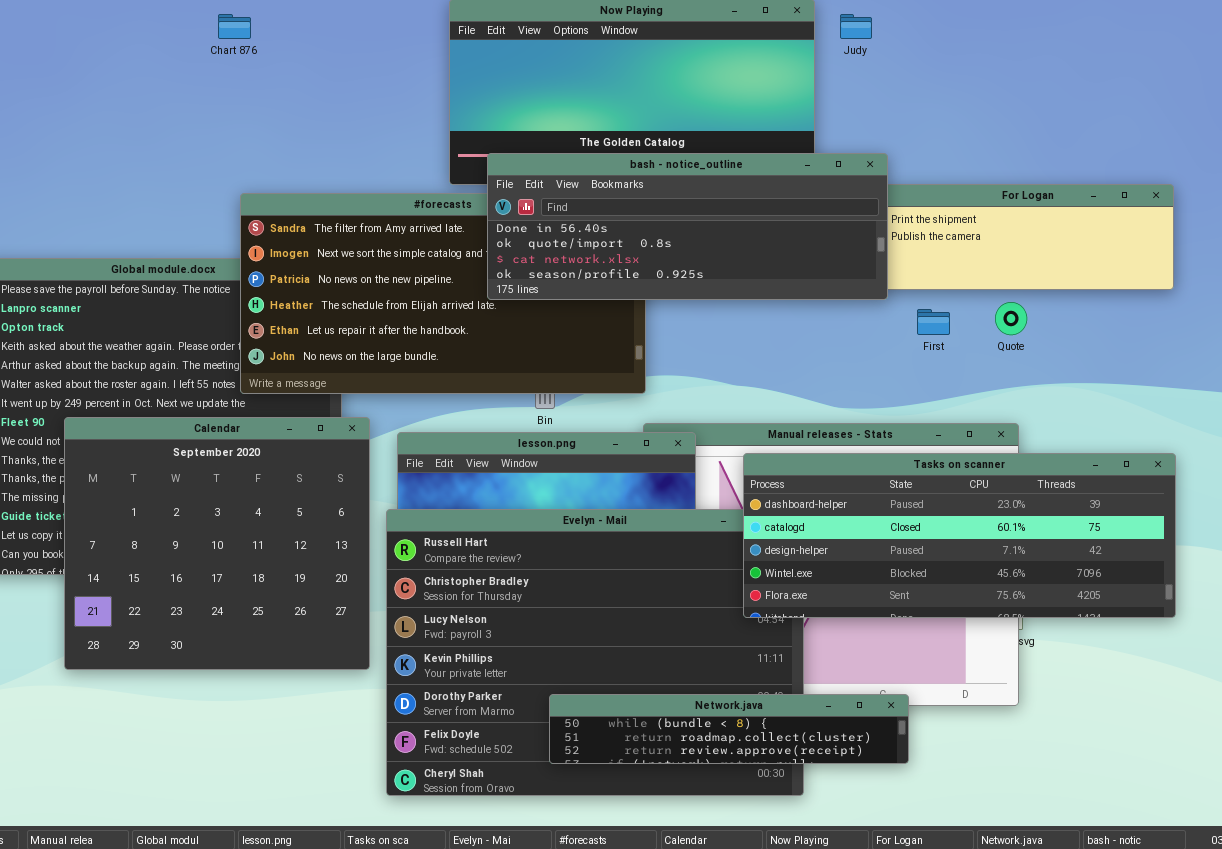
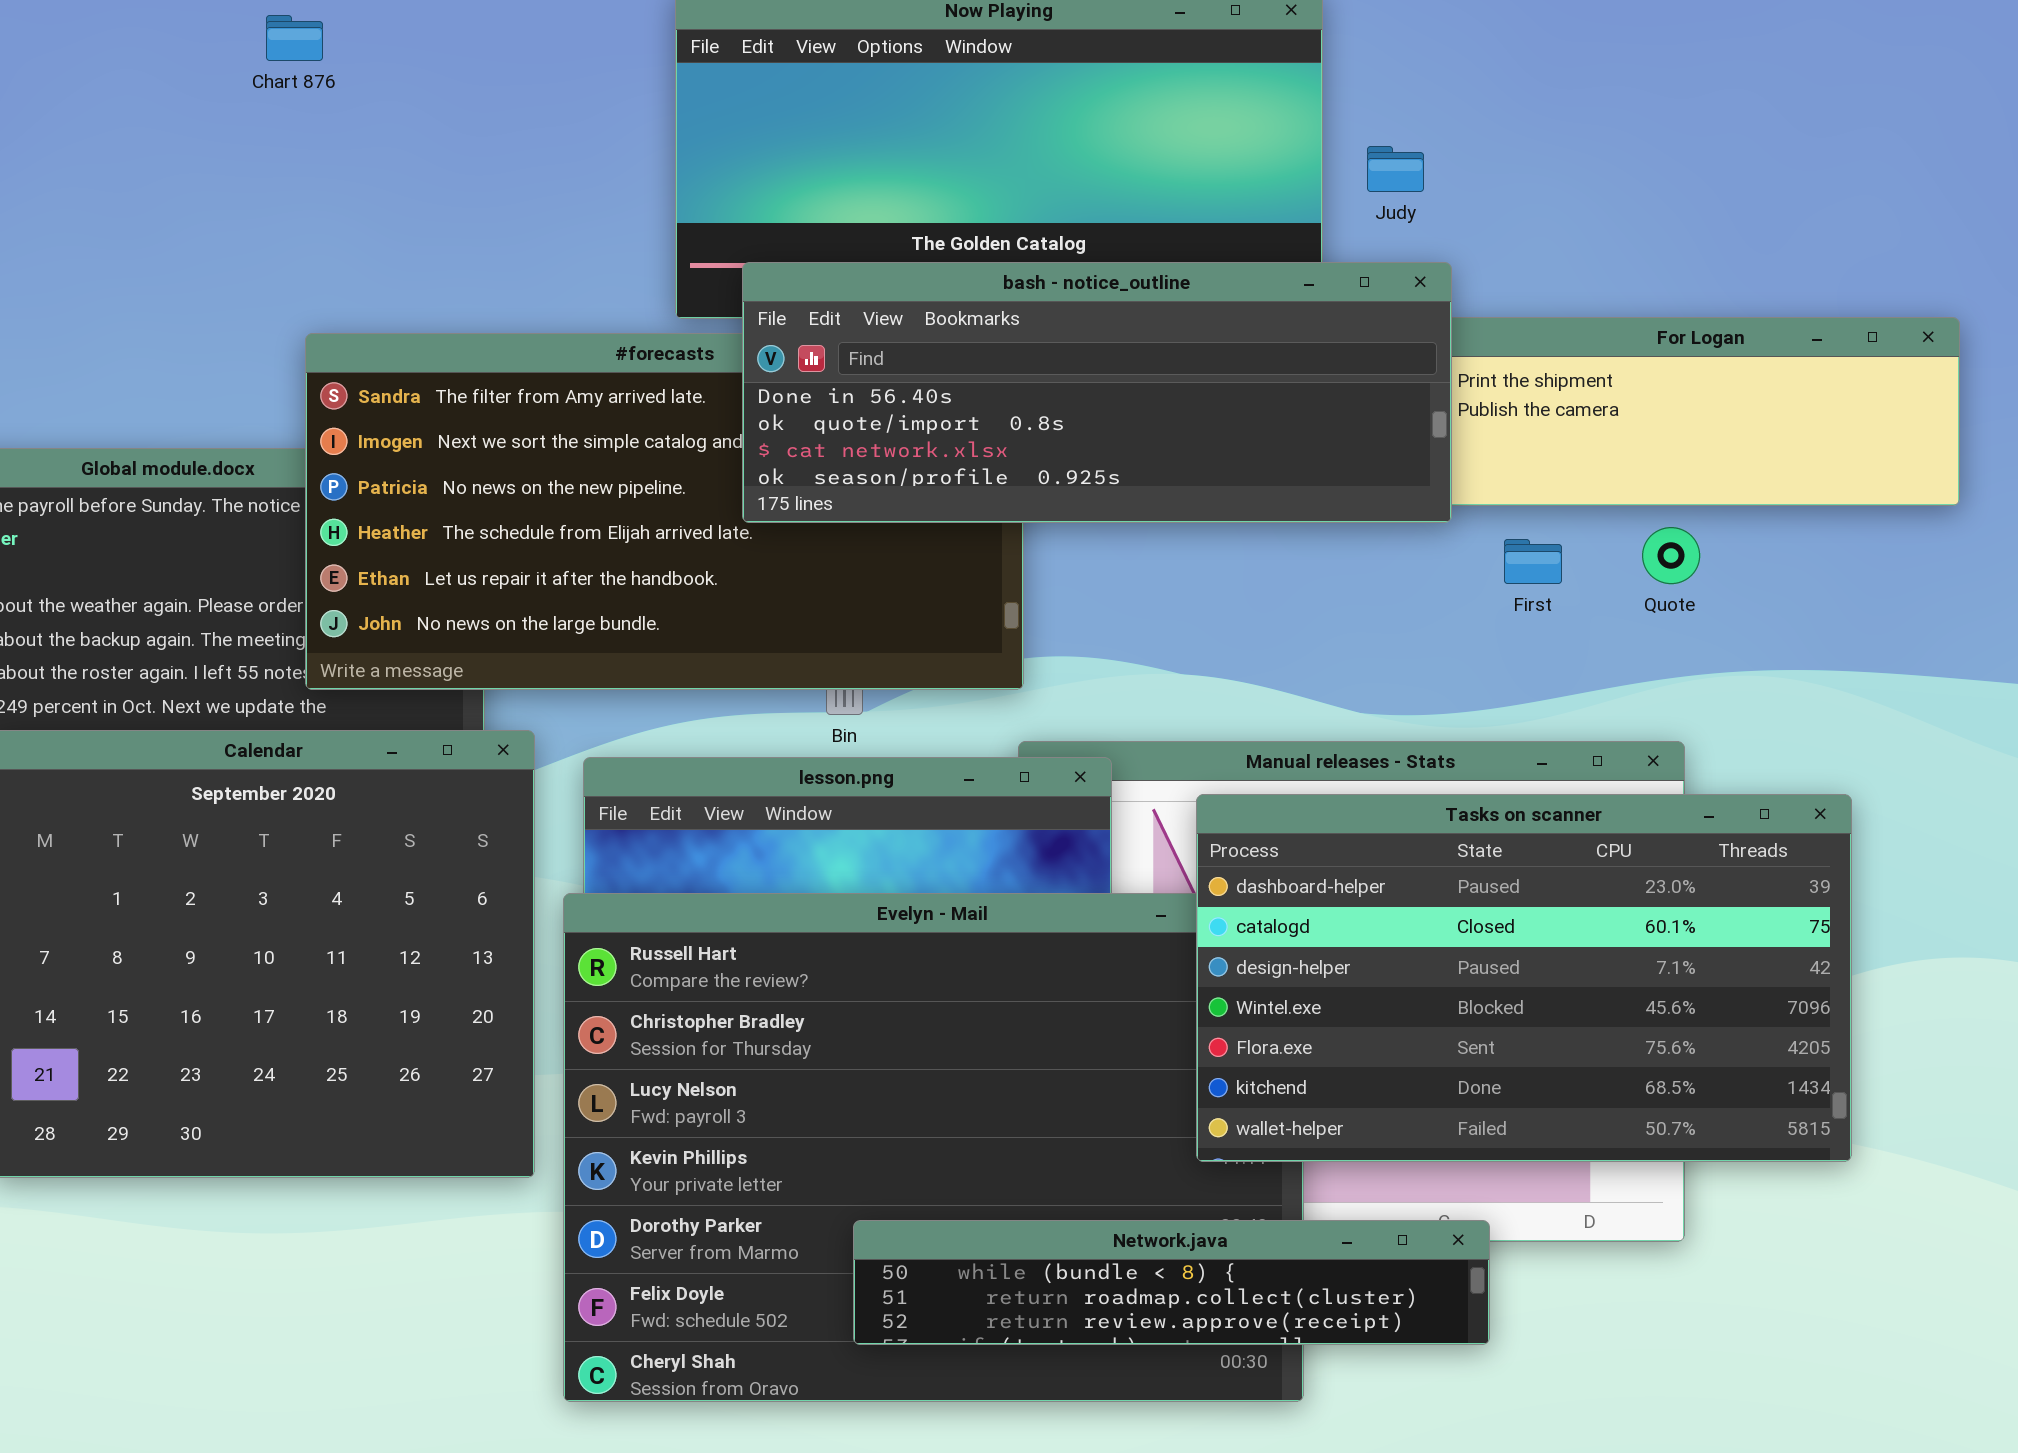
Judy: [840,14,872,39] -> [1367,146,1424,192], moved
Tasks on scanner: [743,453,1176,618] -> [1196,794,1852,1162], resized

